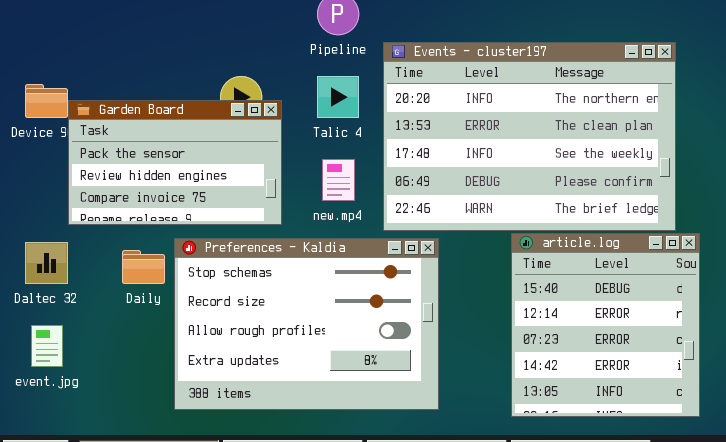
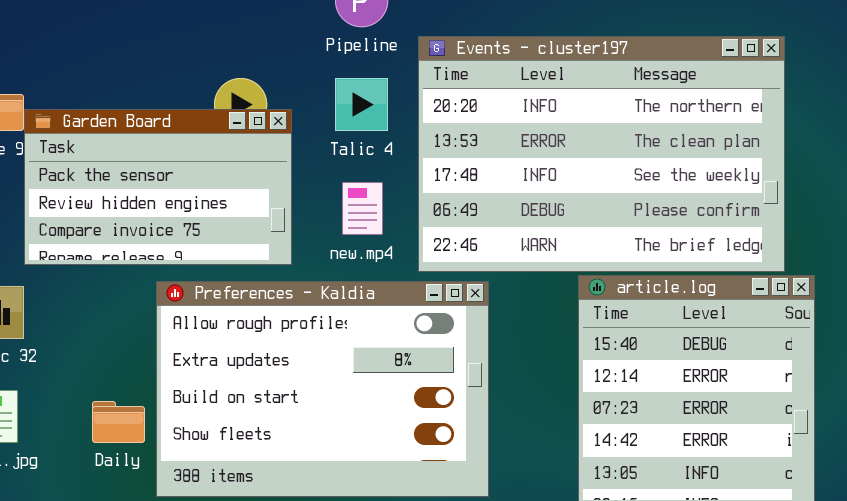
Preferences - Kaldia: [174,238,439,410] -> [156,281,489,497], scrolled down 2 rows
Daily: [122,250,165,284] -> [92,401,145,443], moved

